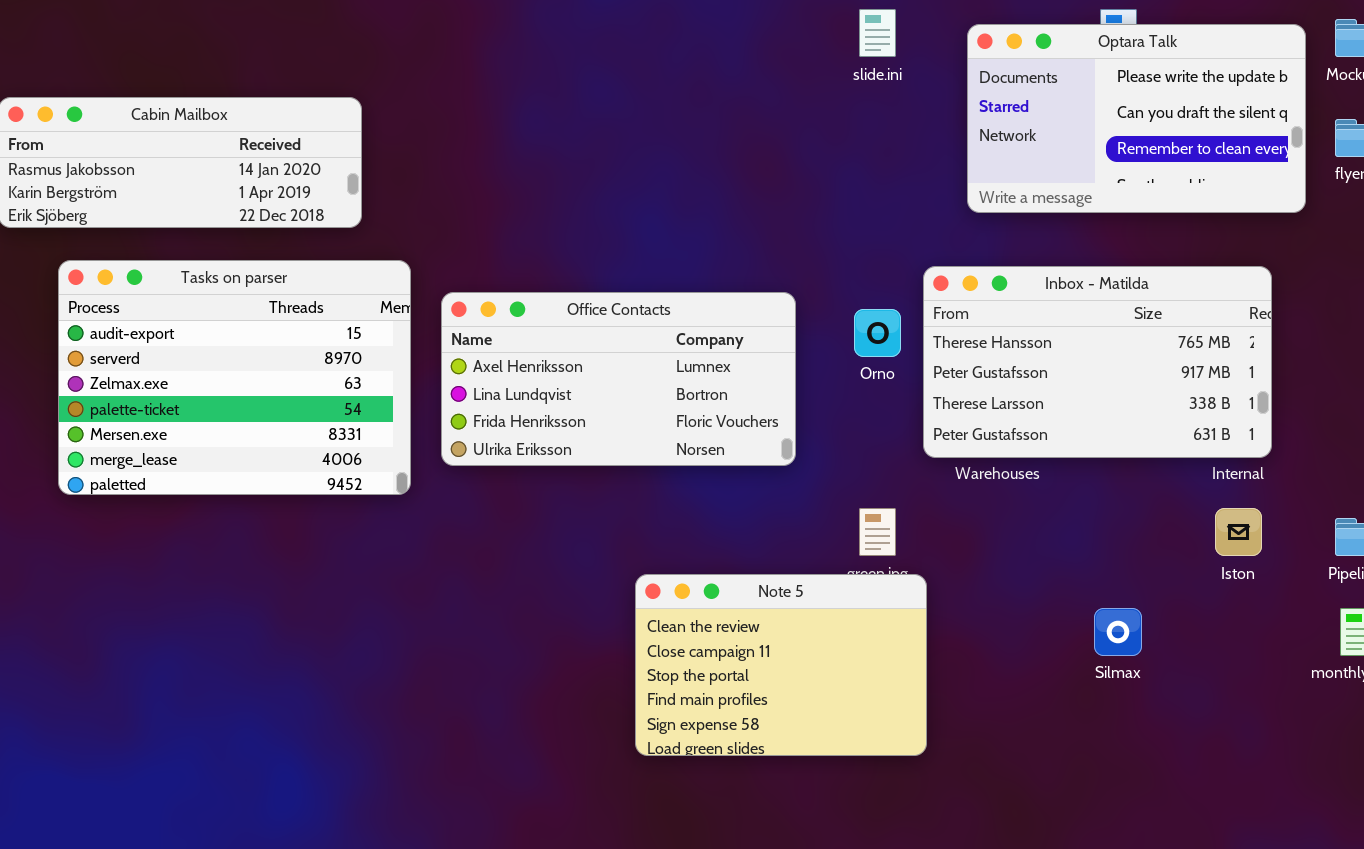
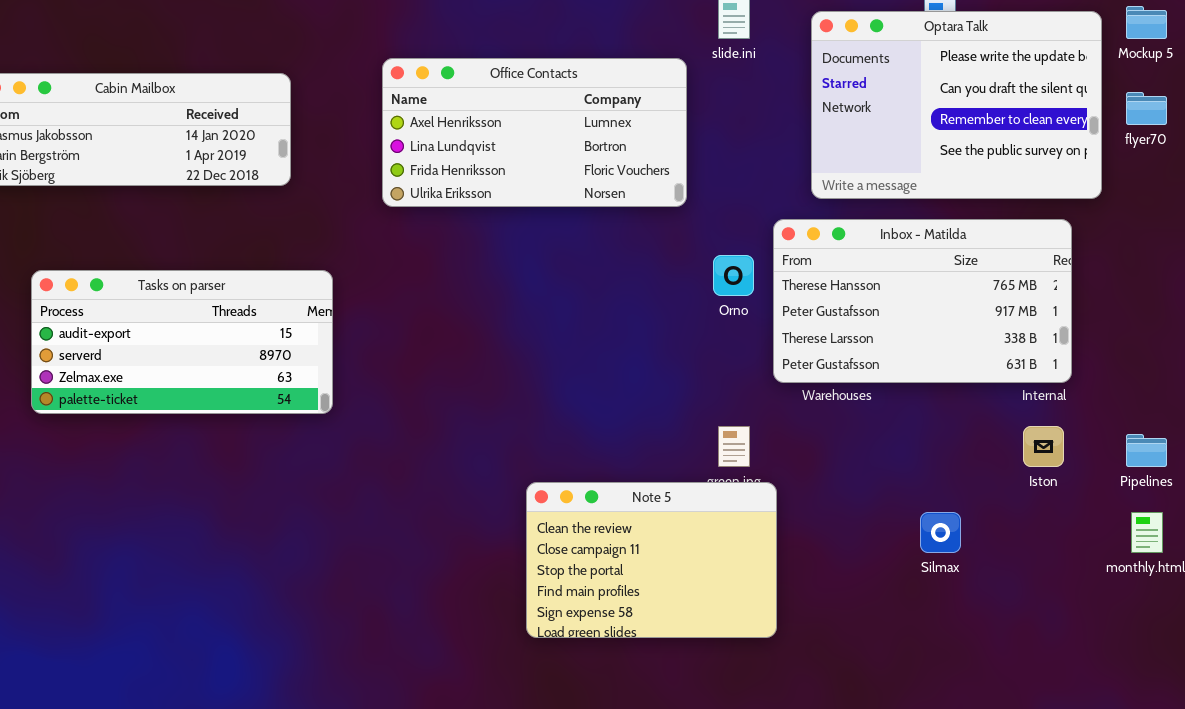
Optara Talk: [967,24,1306,213] -> [811,11,1102,199], resized
Tasks on parser: [58,260,411,495] -> [31,270,333,414], resized
Office Contacts: [441,292,796,466] -> [382,58,687,207], moved

